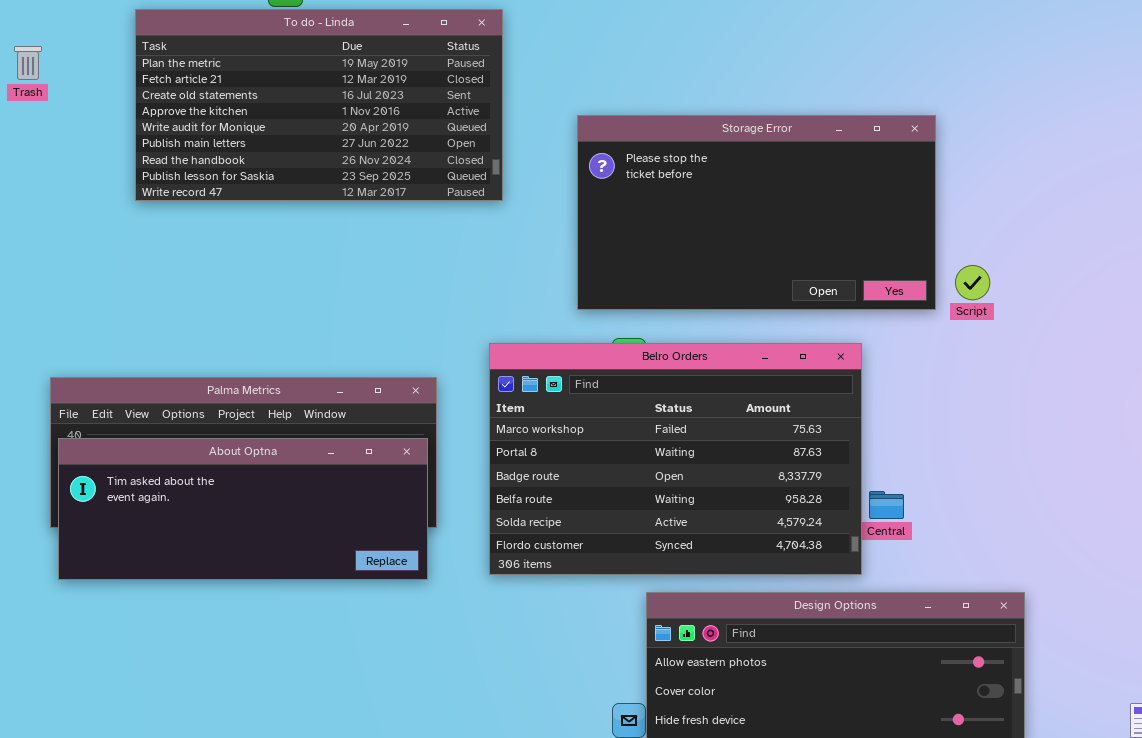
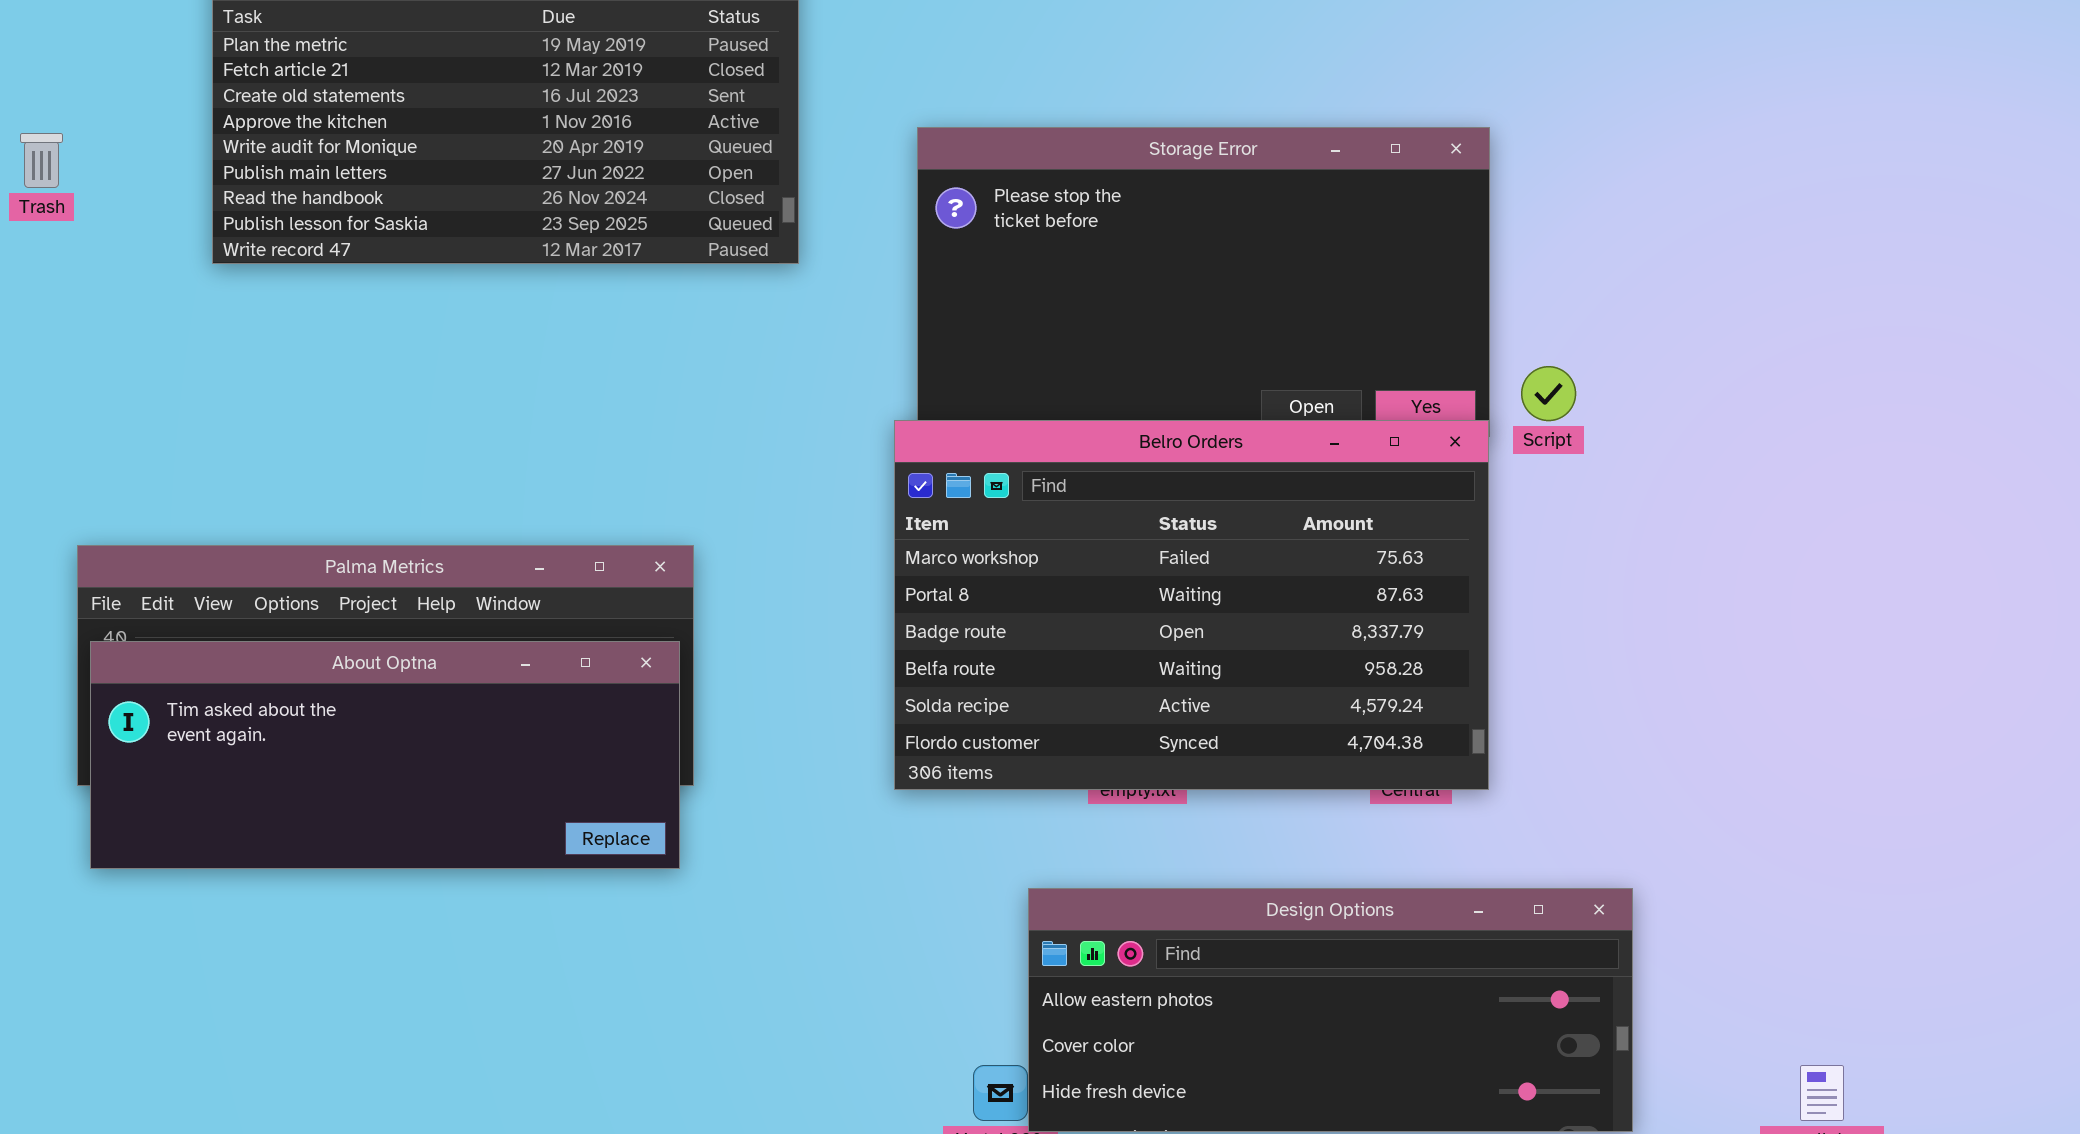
Trash: [14,46,42,80] -> [20,133,63,188], moved
Belro Orders: [489,343,862,575] -> [894,420,1489,790], moved

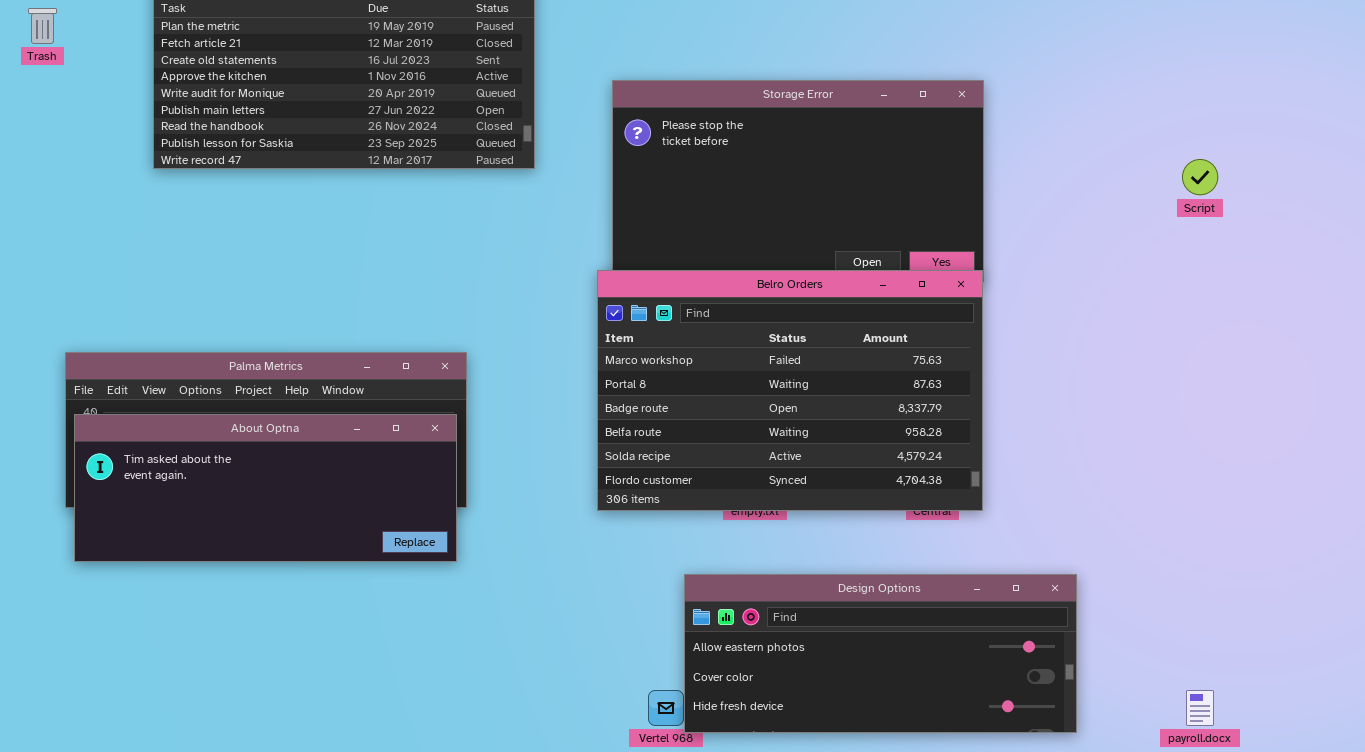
Trash: [20,133,63,188] -> [28,8,57,44], moved
Script: [1521,366,1576,421] -> [1182,159,1218,195], moved

